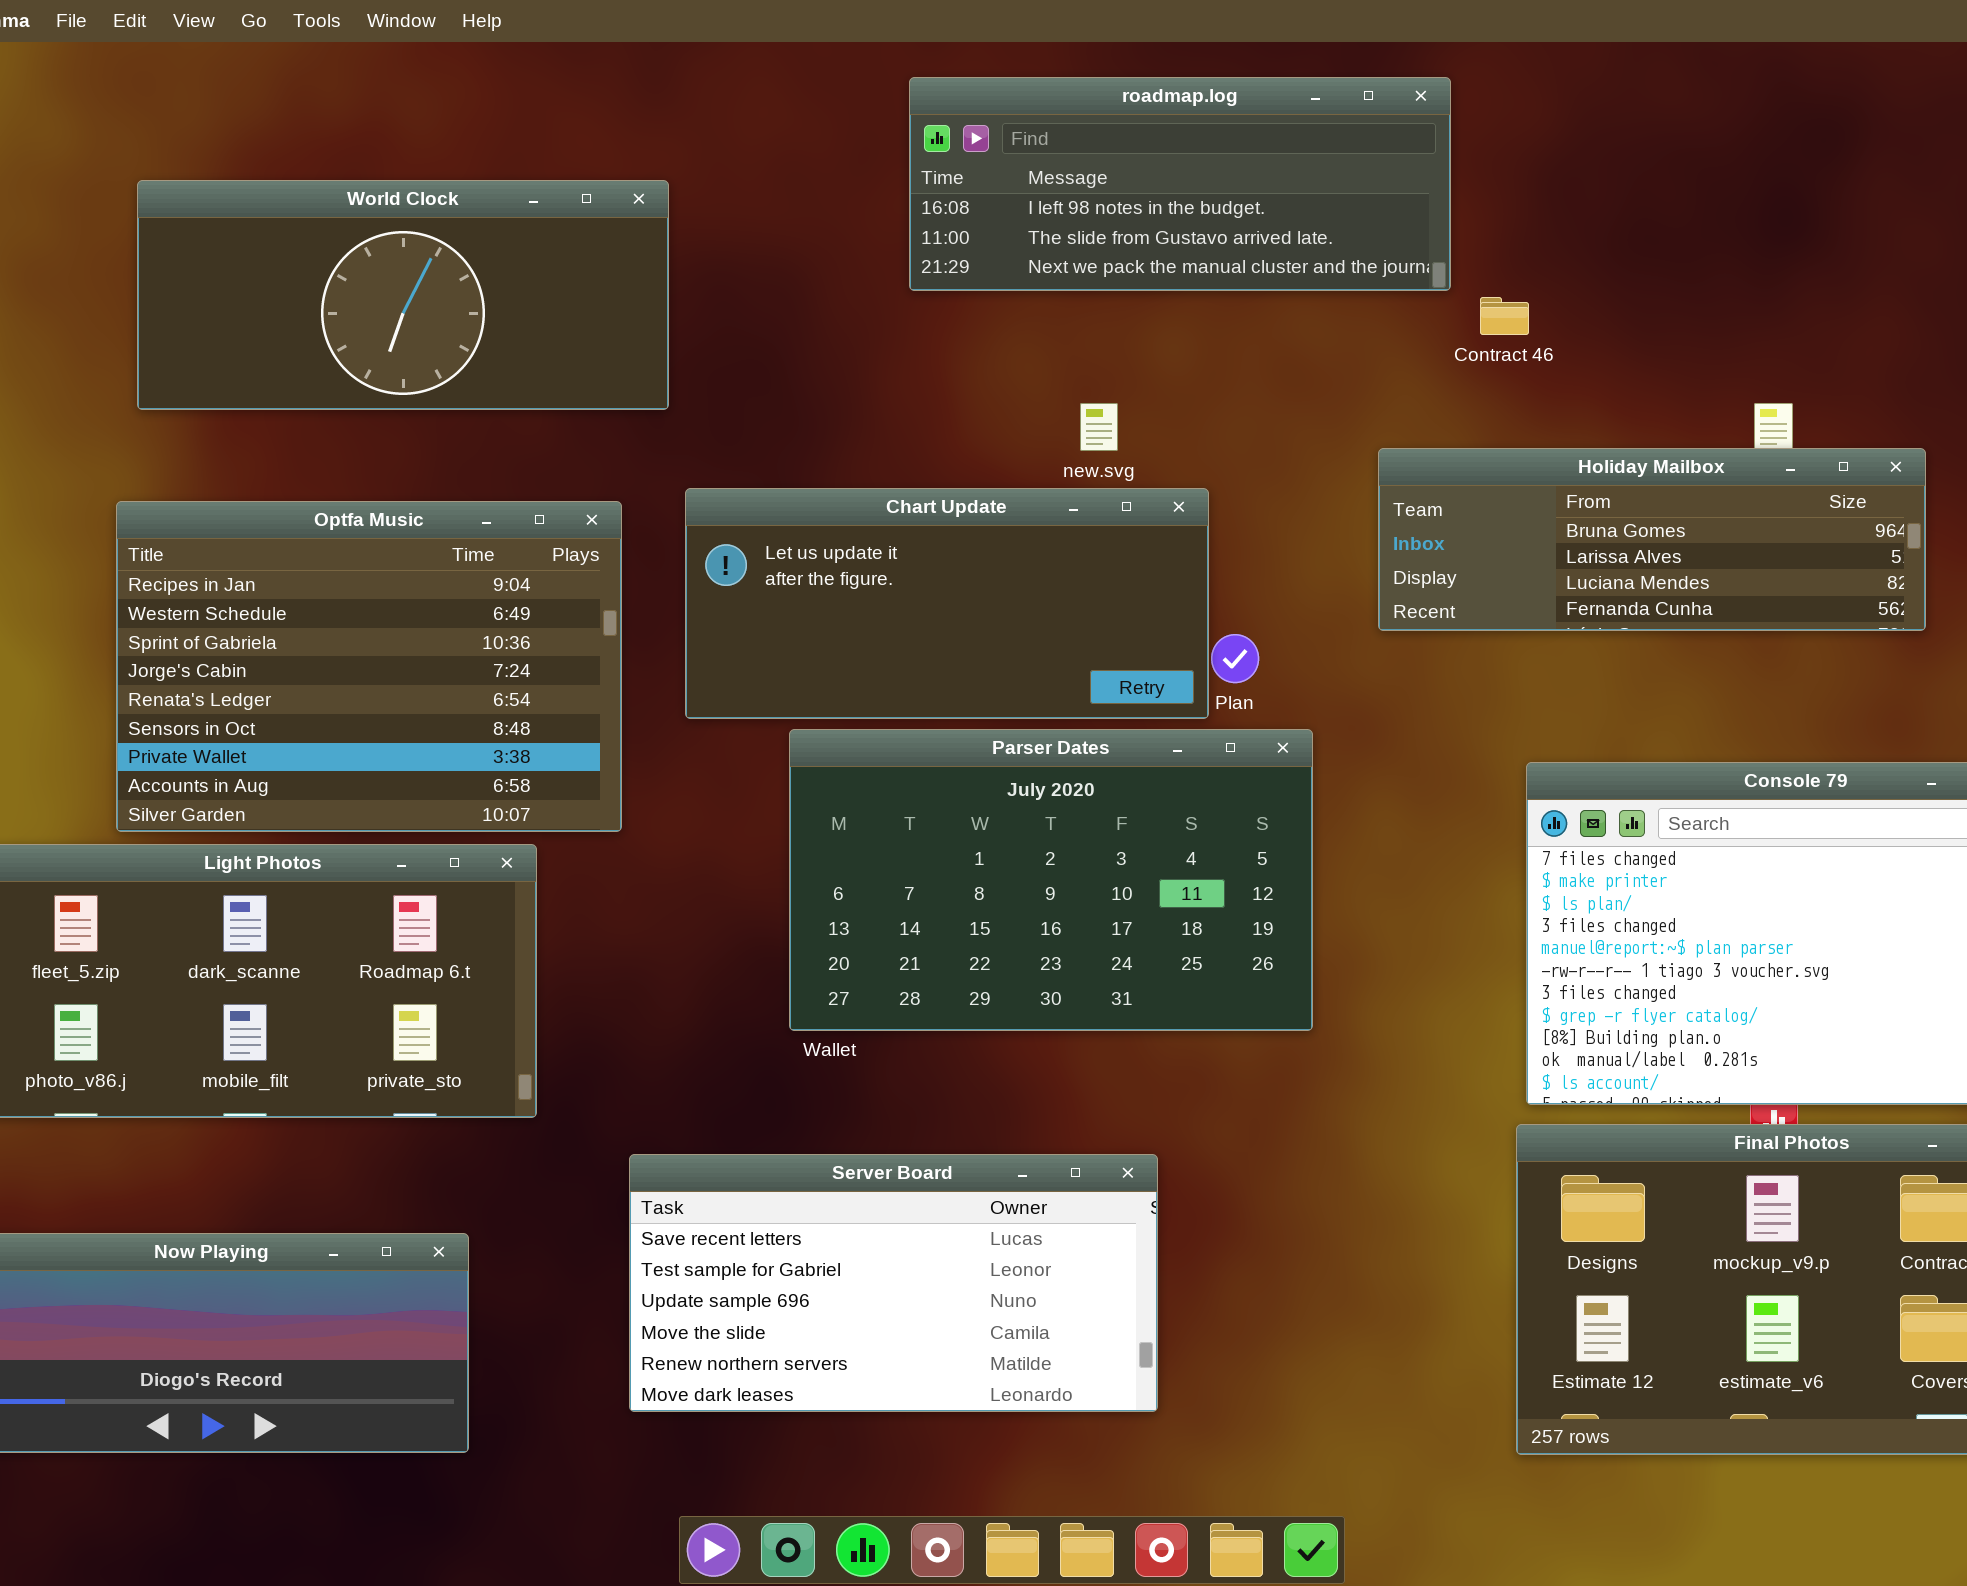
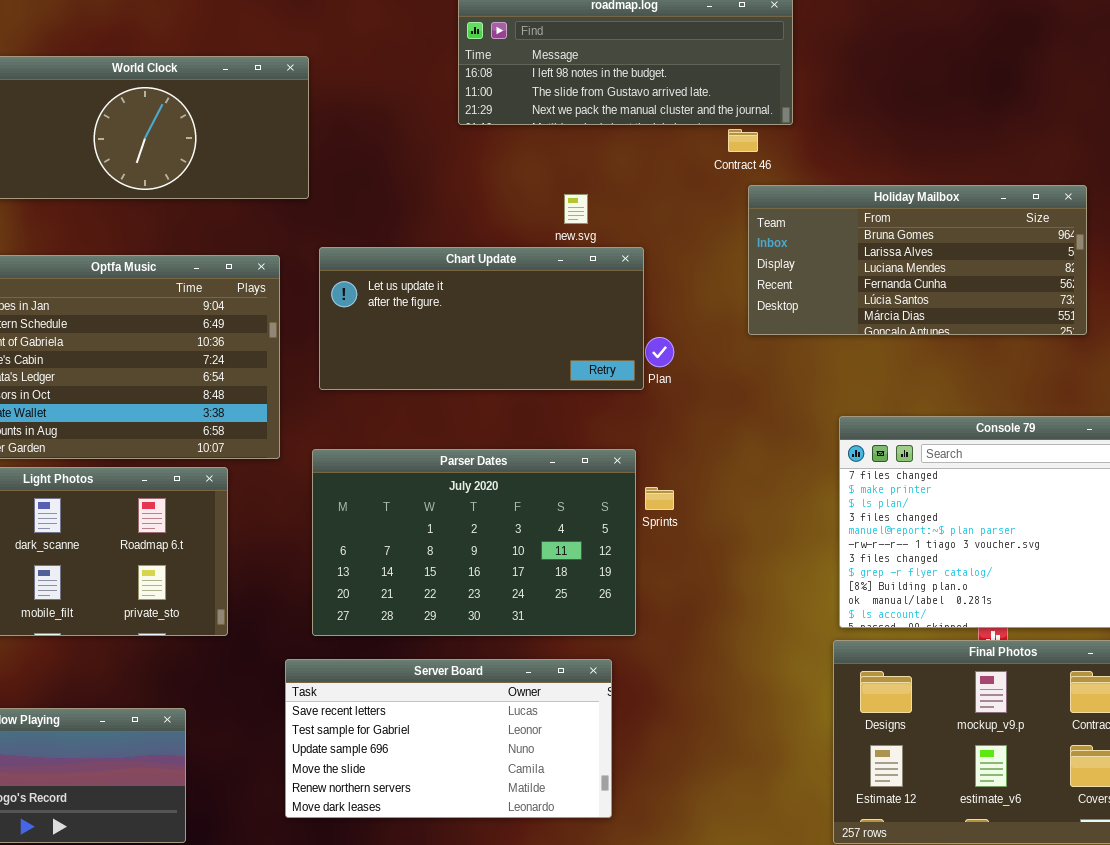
Contract 46: [1480,297,1529,335] -> [728,129,758,152], moved
Holiday Mailbox: [1378,448,1926,631] -> [748,185,1087,335], resized
Parser Dates: [789,729,1313,1031] -> [312,449,636,636], moved

